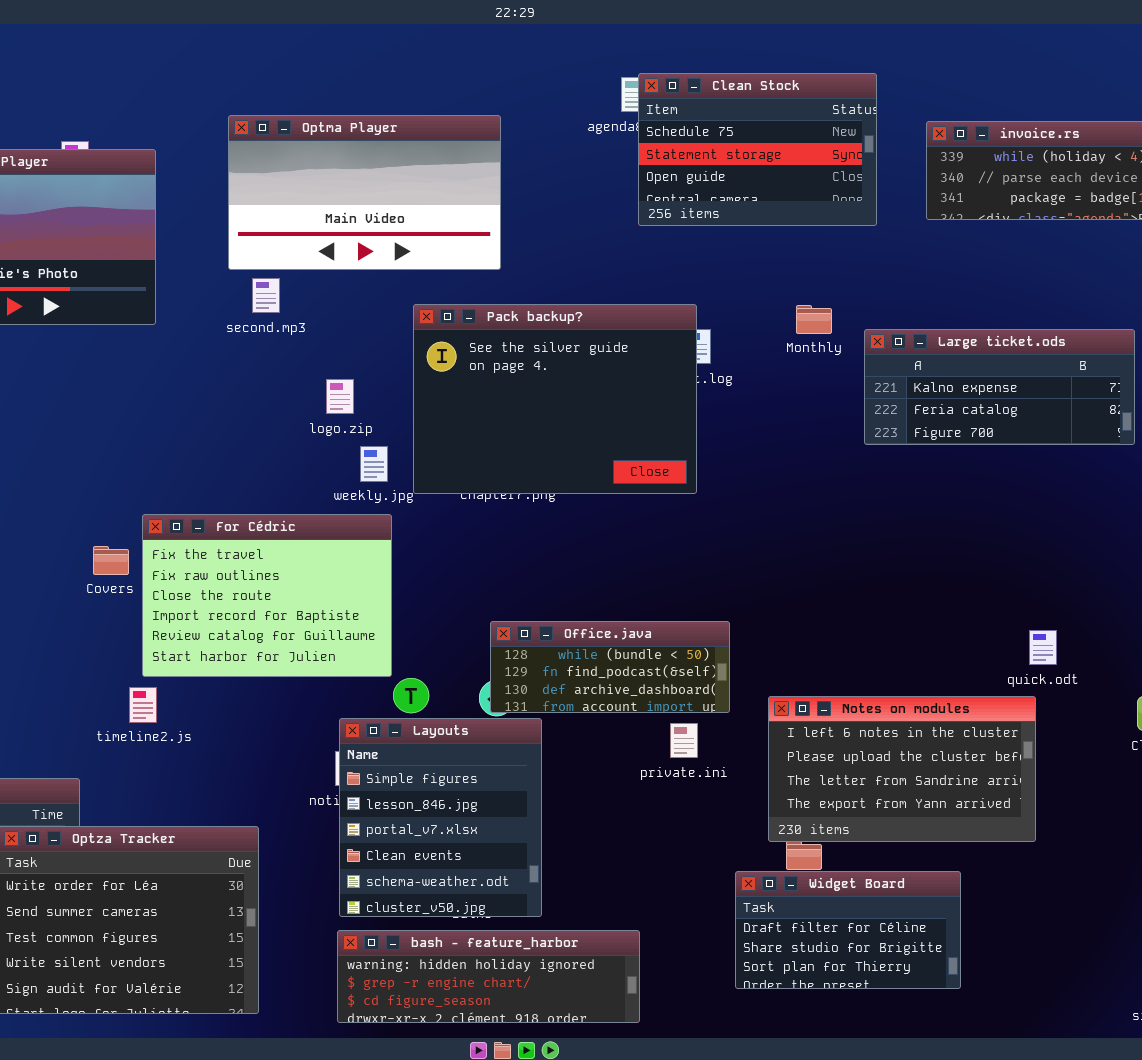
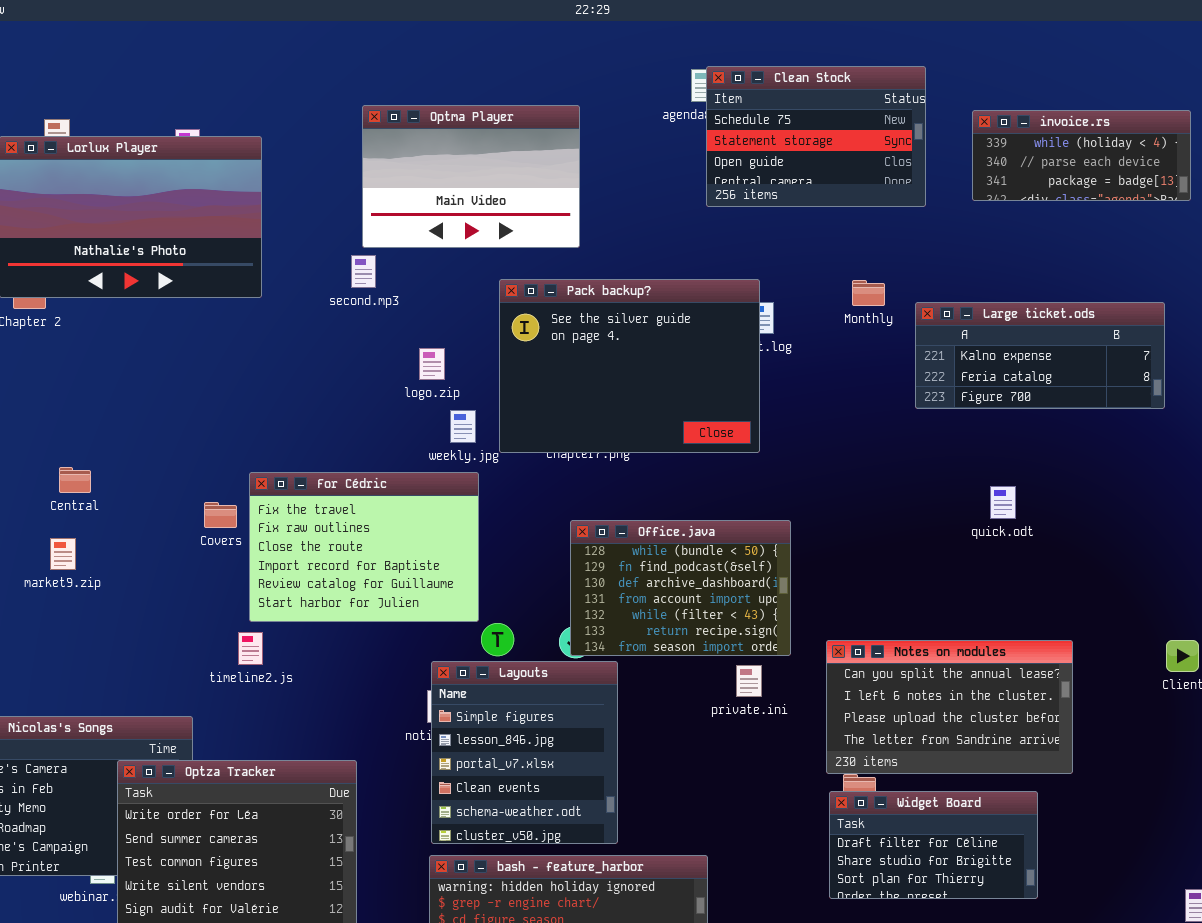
Optma Player: [228,115,501,270] -> [362,105,580,248], resized
Office.java: [490,621,730,713] -> [570,520,791,656], resized
quick.odt: [1029,630,1057,665] -> [990,486,1016,519], moved
Notes on modules: [768,696,1036,842] -> [826,640,1073,774], scrolled up 1 row
Widget Board: [735,871,961,989] -> [829,791,1038,899], moved

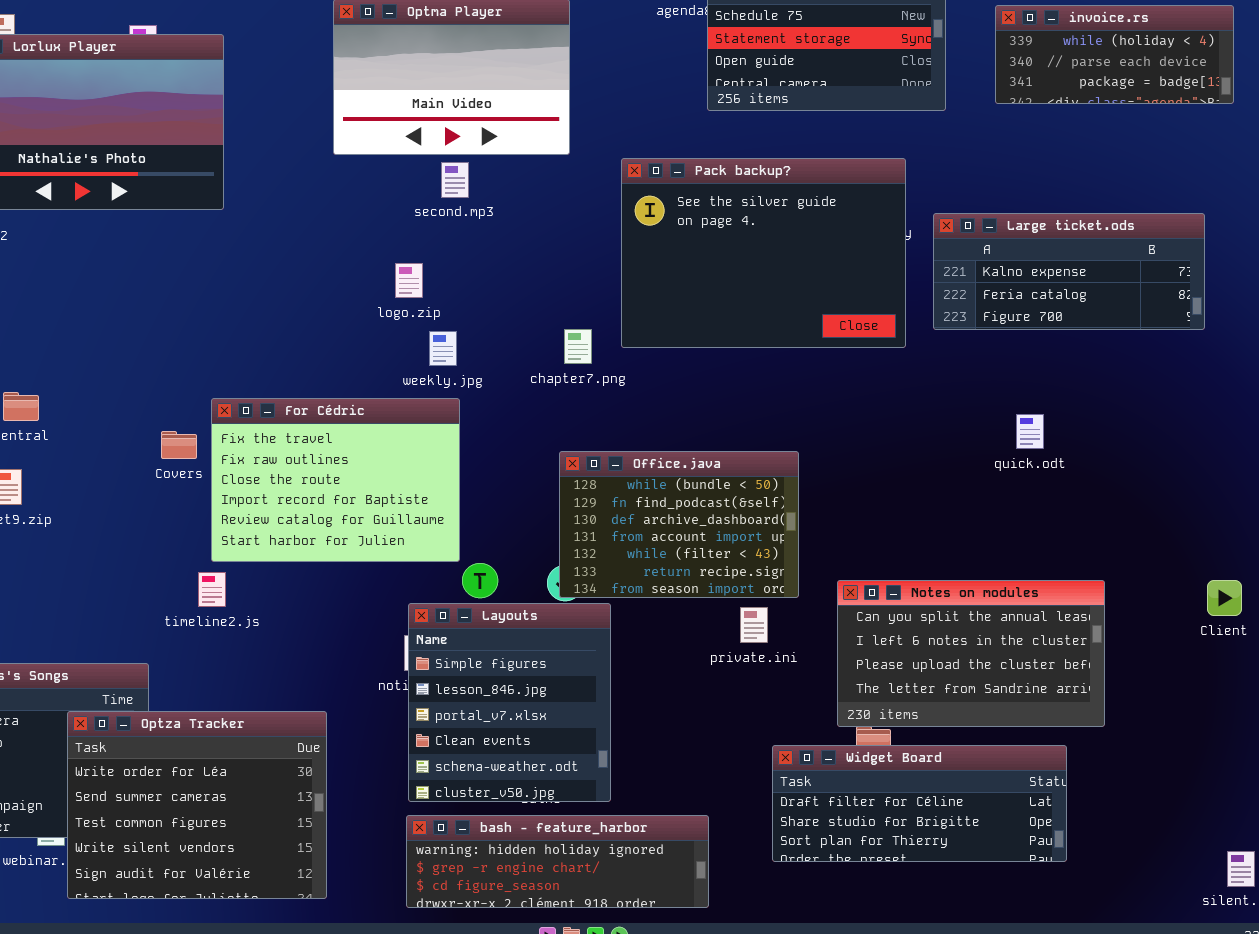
second.mp3: [351,255,376,288] -> [441,162,469,198], moved
Pack backup?: [499,279,760,453] -> [621,158,906,348], moved
Widget Board: [829,791,1038,899] -> [772,745,1067,862], resized

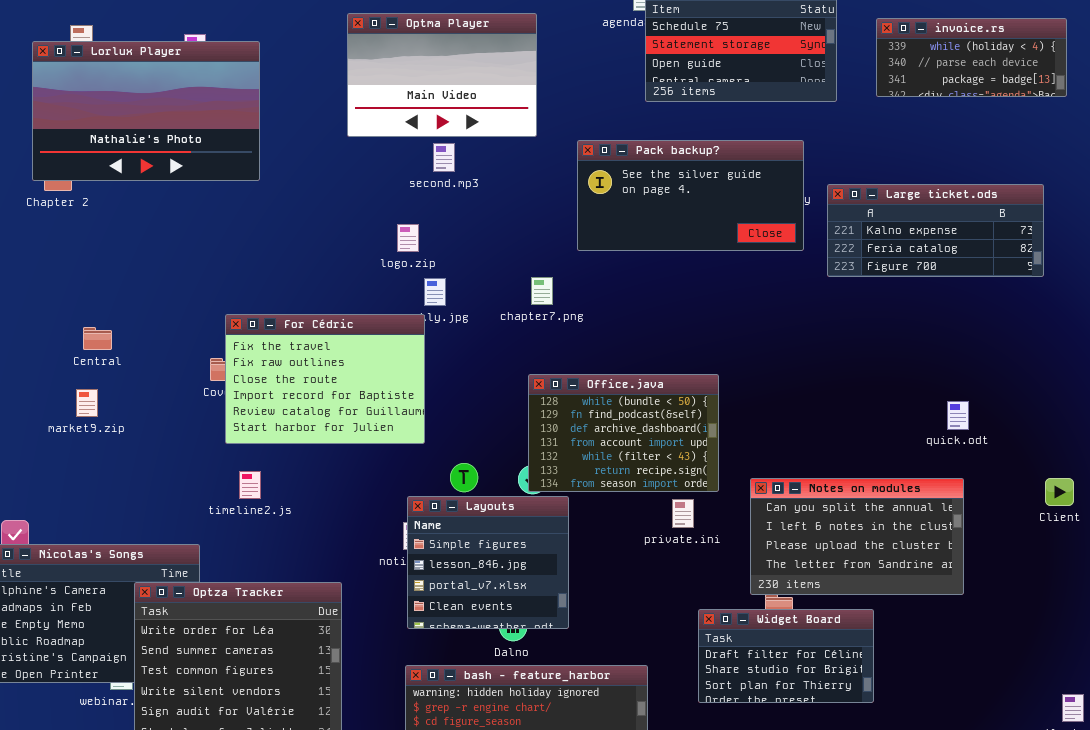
Pack backup?: [621,158,906,348] -> [577,140,804,251], resized
For Cédric: [211,398,460,562] -> [225,314,425,444], moved
quick.odt: [1016,414,1044,449] -> [947,401,969,430], moved
Layouts: [408,603,611,802] -> [407,496,569,629], resized
Widget Board: [772,745,1067,862] -> [698,609,874,703], resized

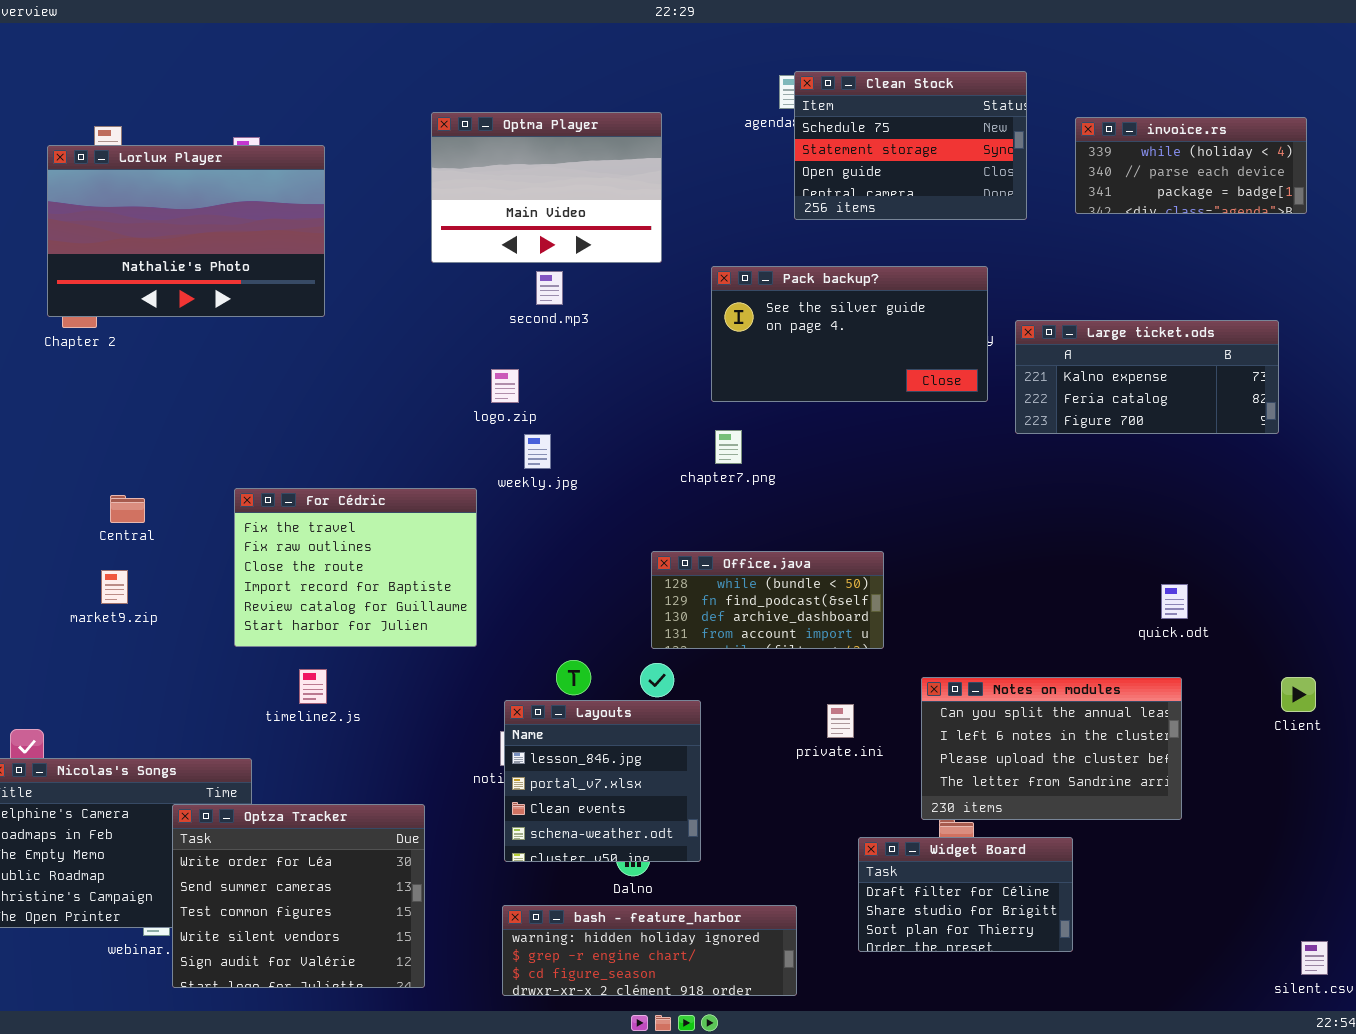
chapter7.png: [531,277,553,305] -> [715,430,742,464], moved
For Cédric: [225,314,425,444] -> [234,488,477,647], moved
Office.java: [528,374,719,492] -> [651,551,884,649], resized
Layouts: [407,496,569,629] -> [504,700,701,862], scrolled down 1 row

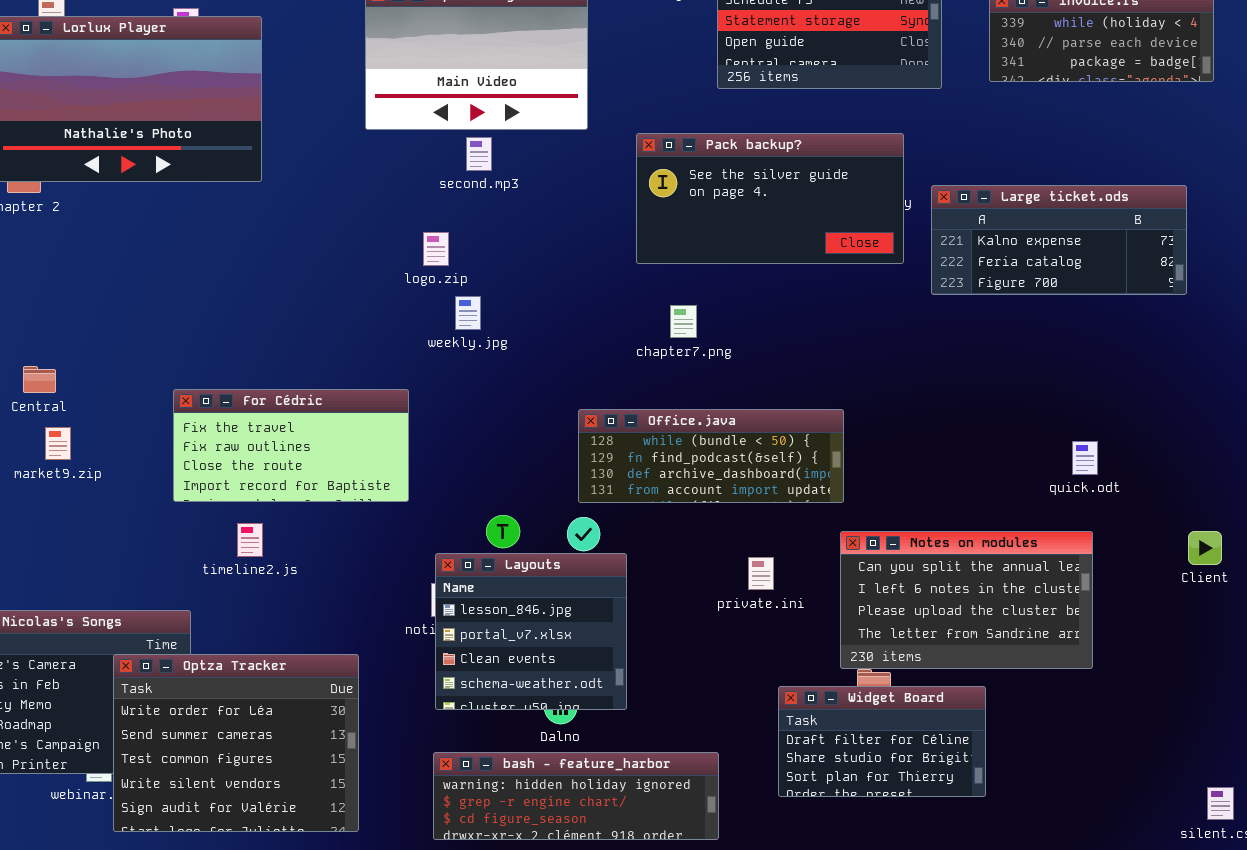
chapter7.png: [715,430,742,464] -> [670,305,697,338], moved
For Cédric: [234,488,477,647] -> [173,389,409,502], resized
Central: [110,495,145,523] -> [23,366,56,393], moved
Office.java: [651,551,884,649] -> [578,409,844,503], resized

